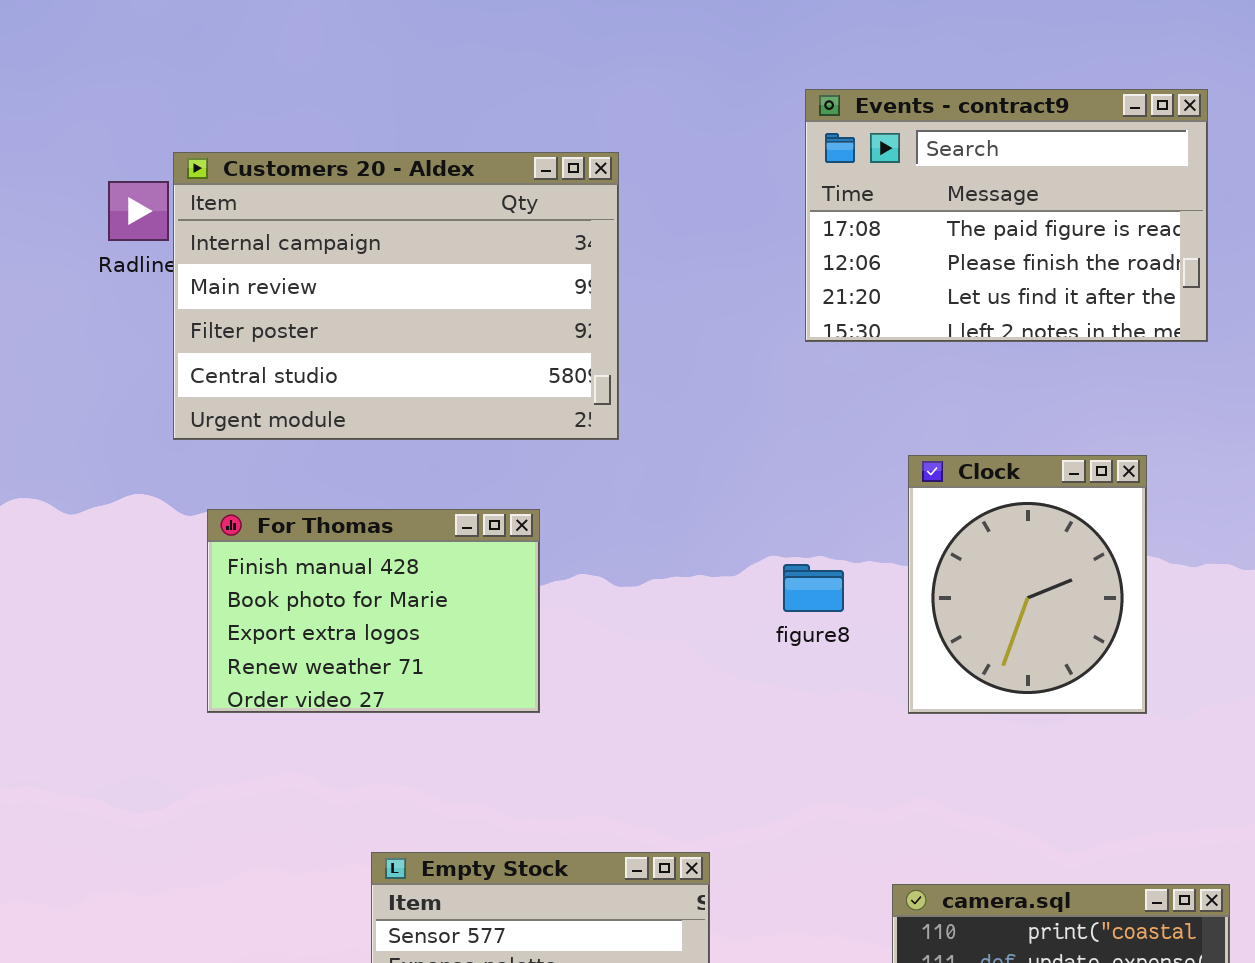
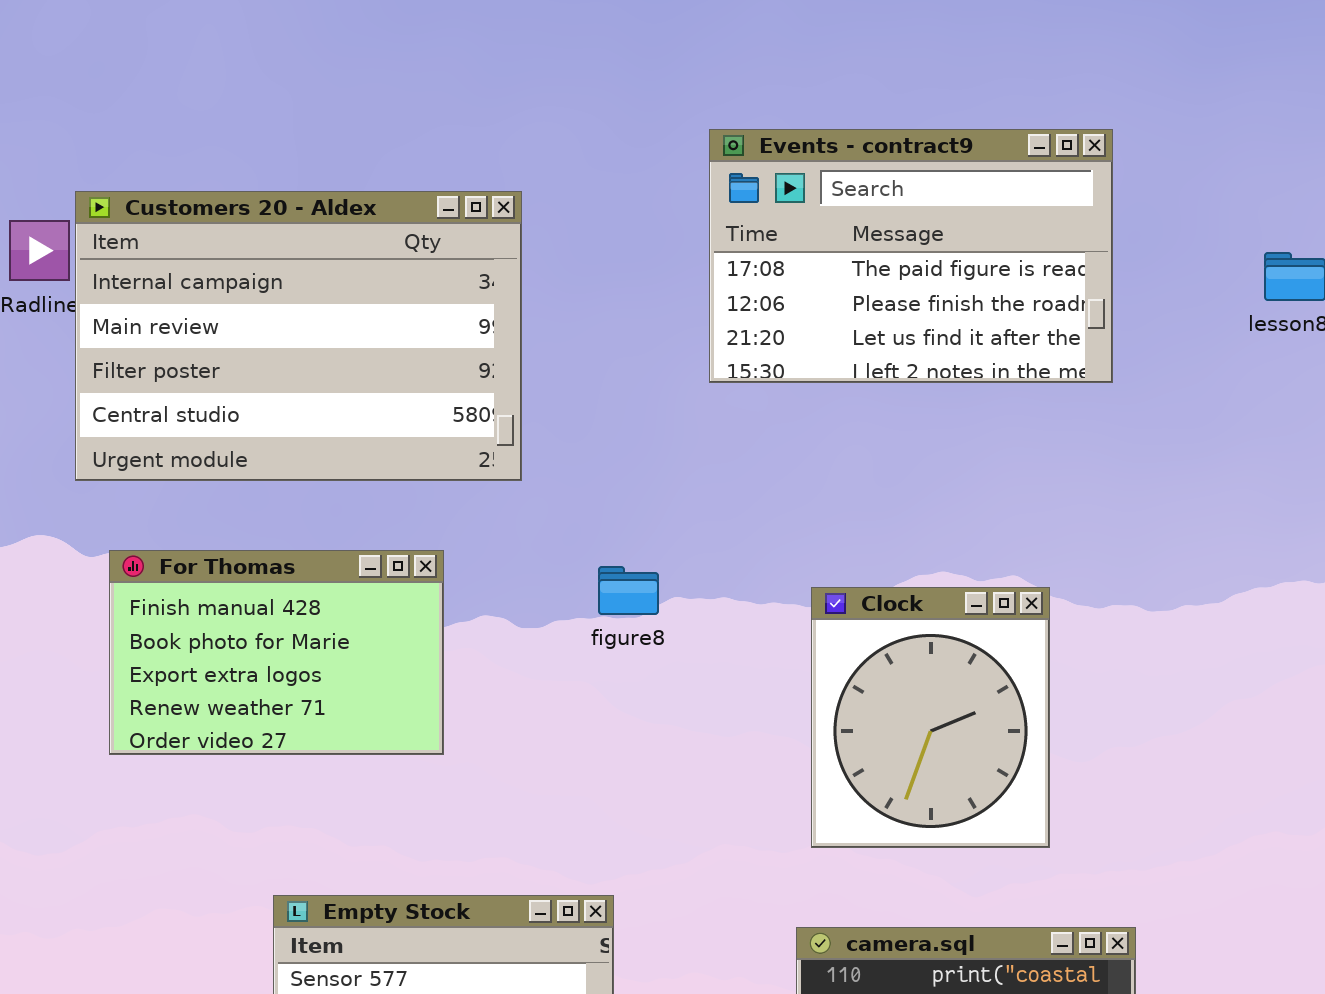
Clock: [908,455,1147,714] -> [811,587,1050,848], moved
figure8: [783,564,844,612] -> [598,566,659,615], moved

